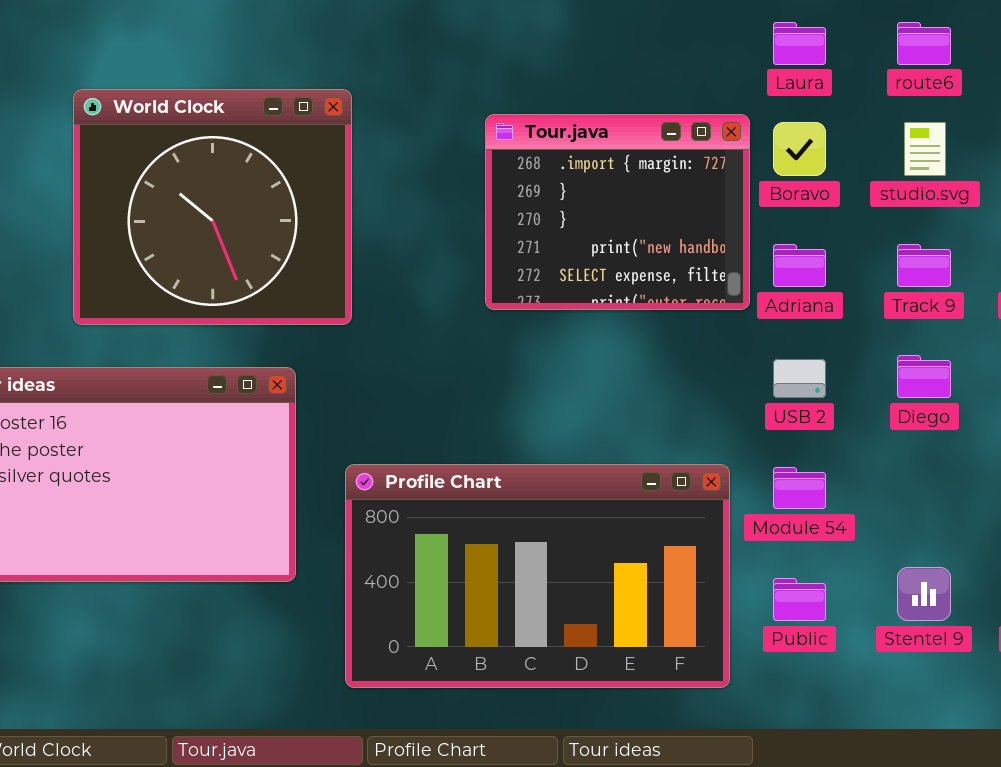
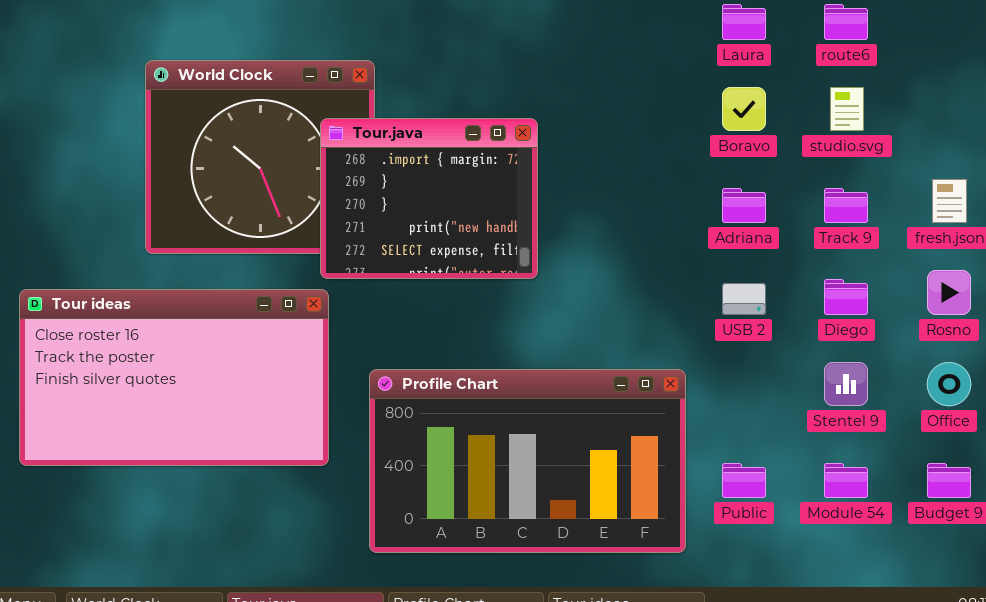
Tour.java: [485,114,750,310] -> [320,118,538,279], moved
Module 54: [773,467,826,509] -> [824,463,868,498], moved
Stentel 9: [897,567,951,621] -> [824,362,868,406], moved

